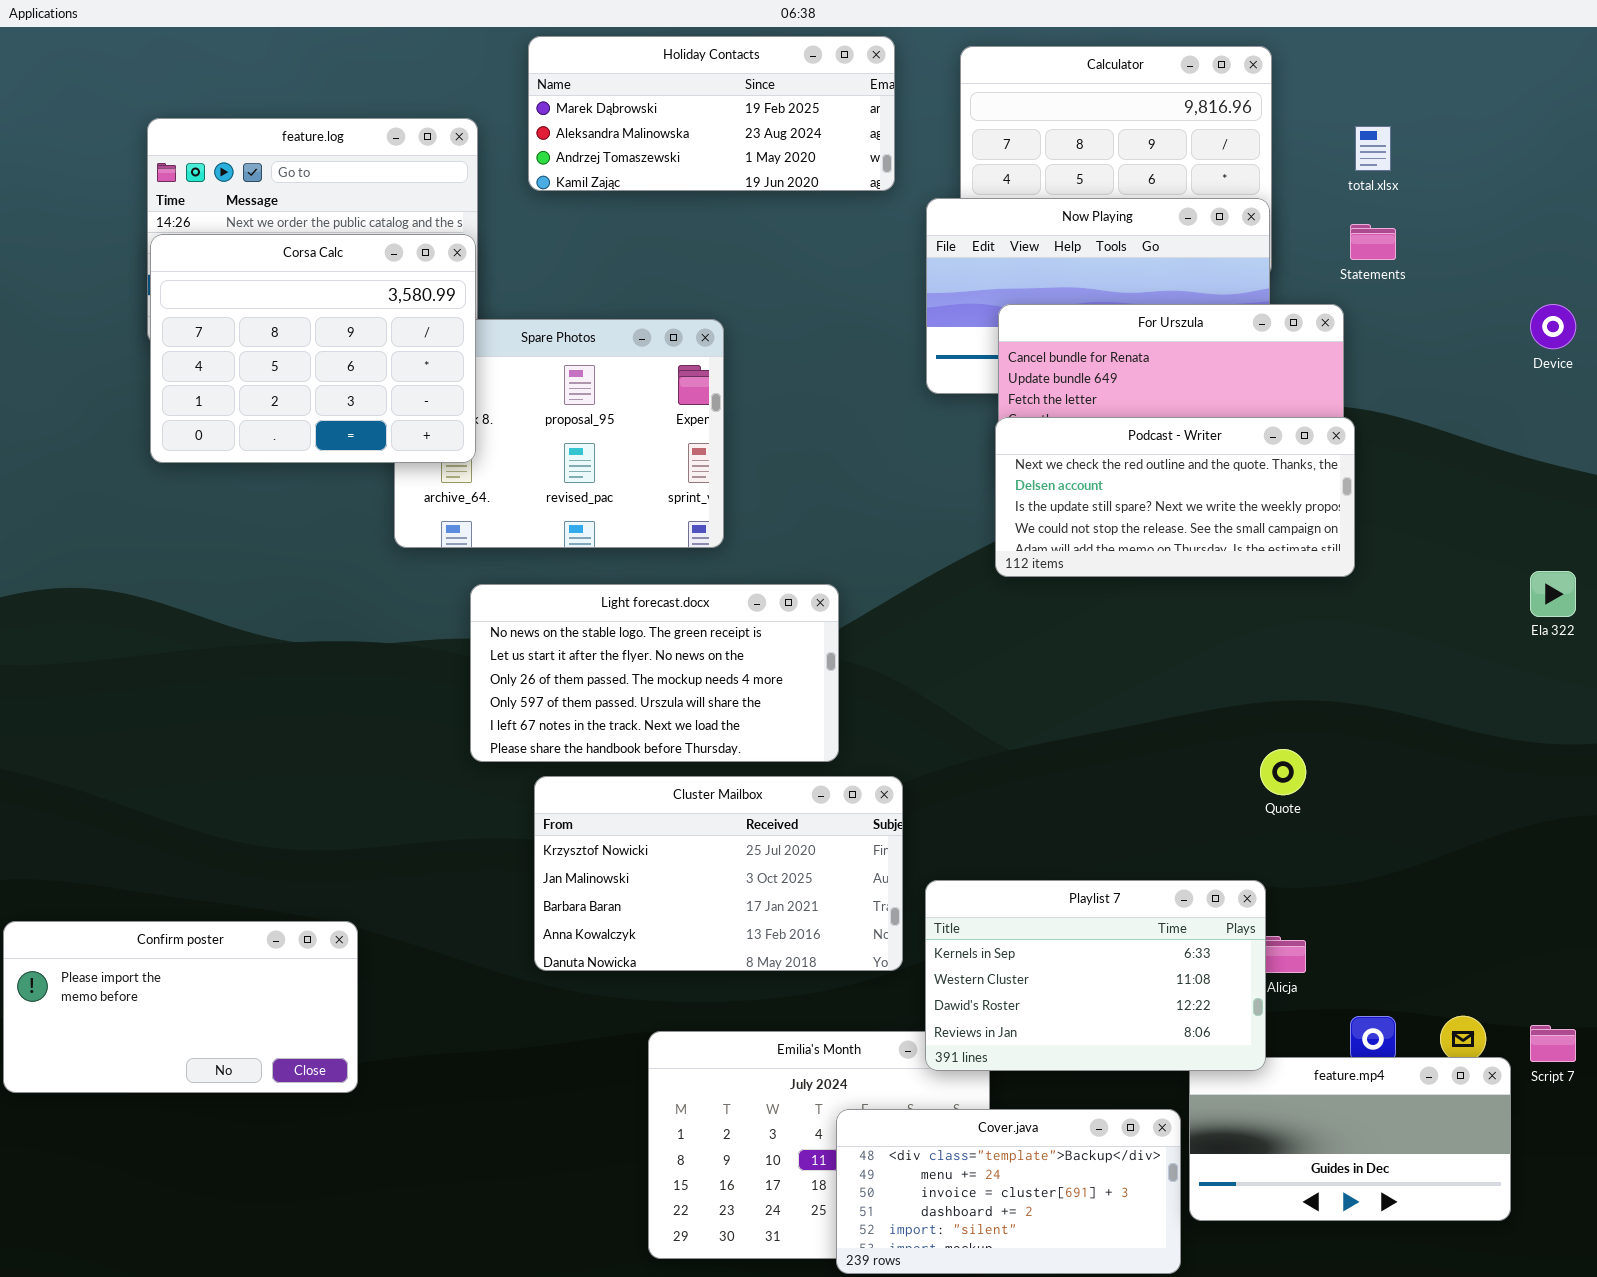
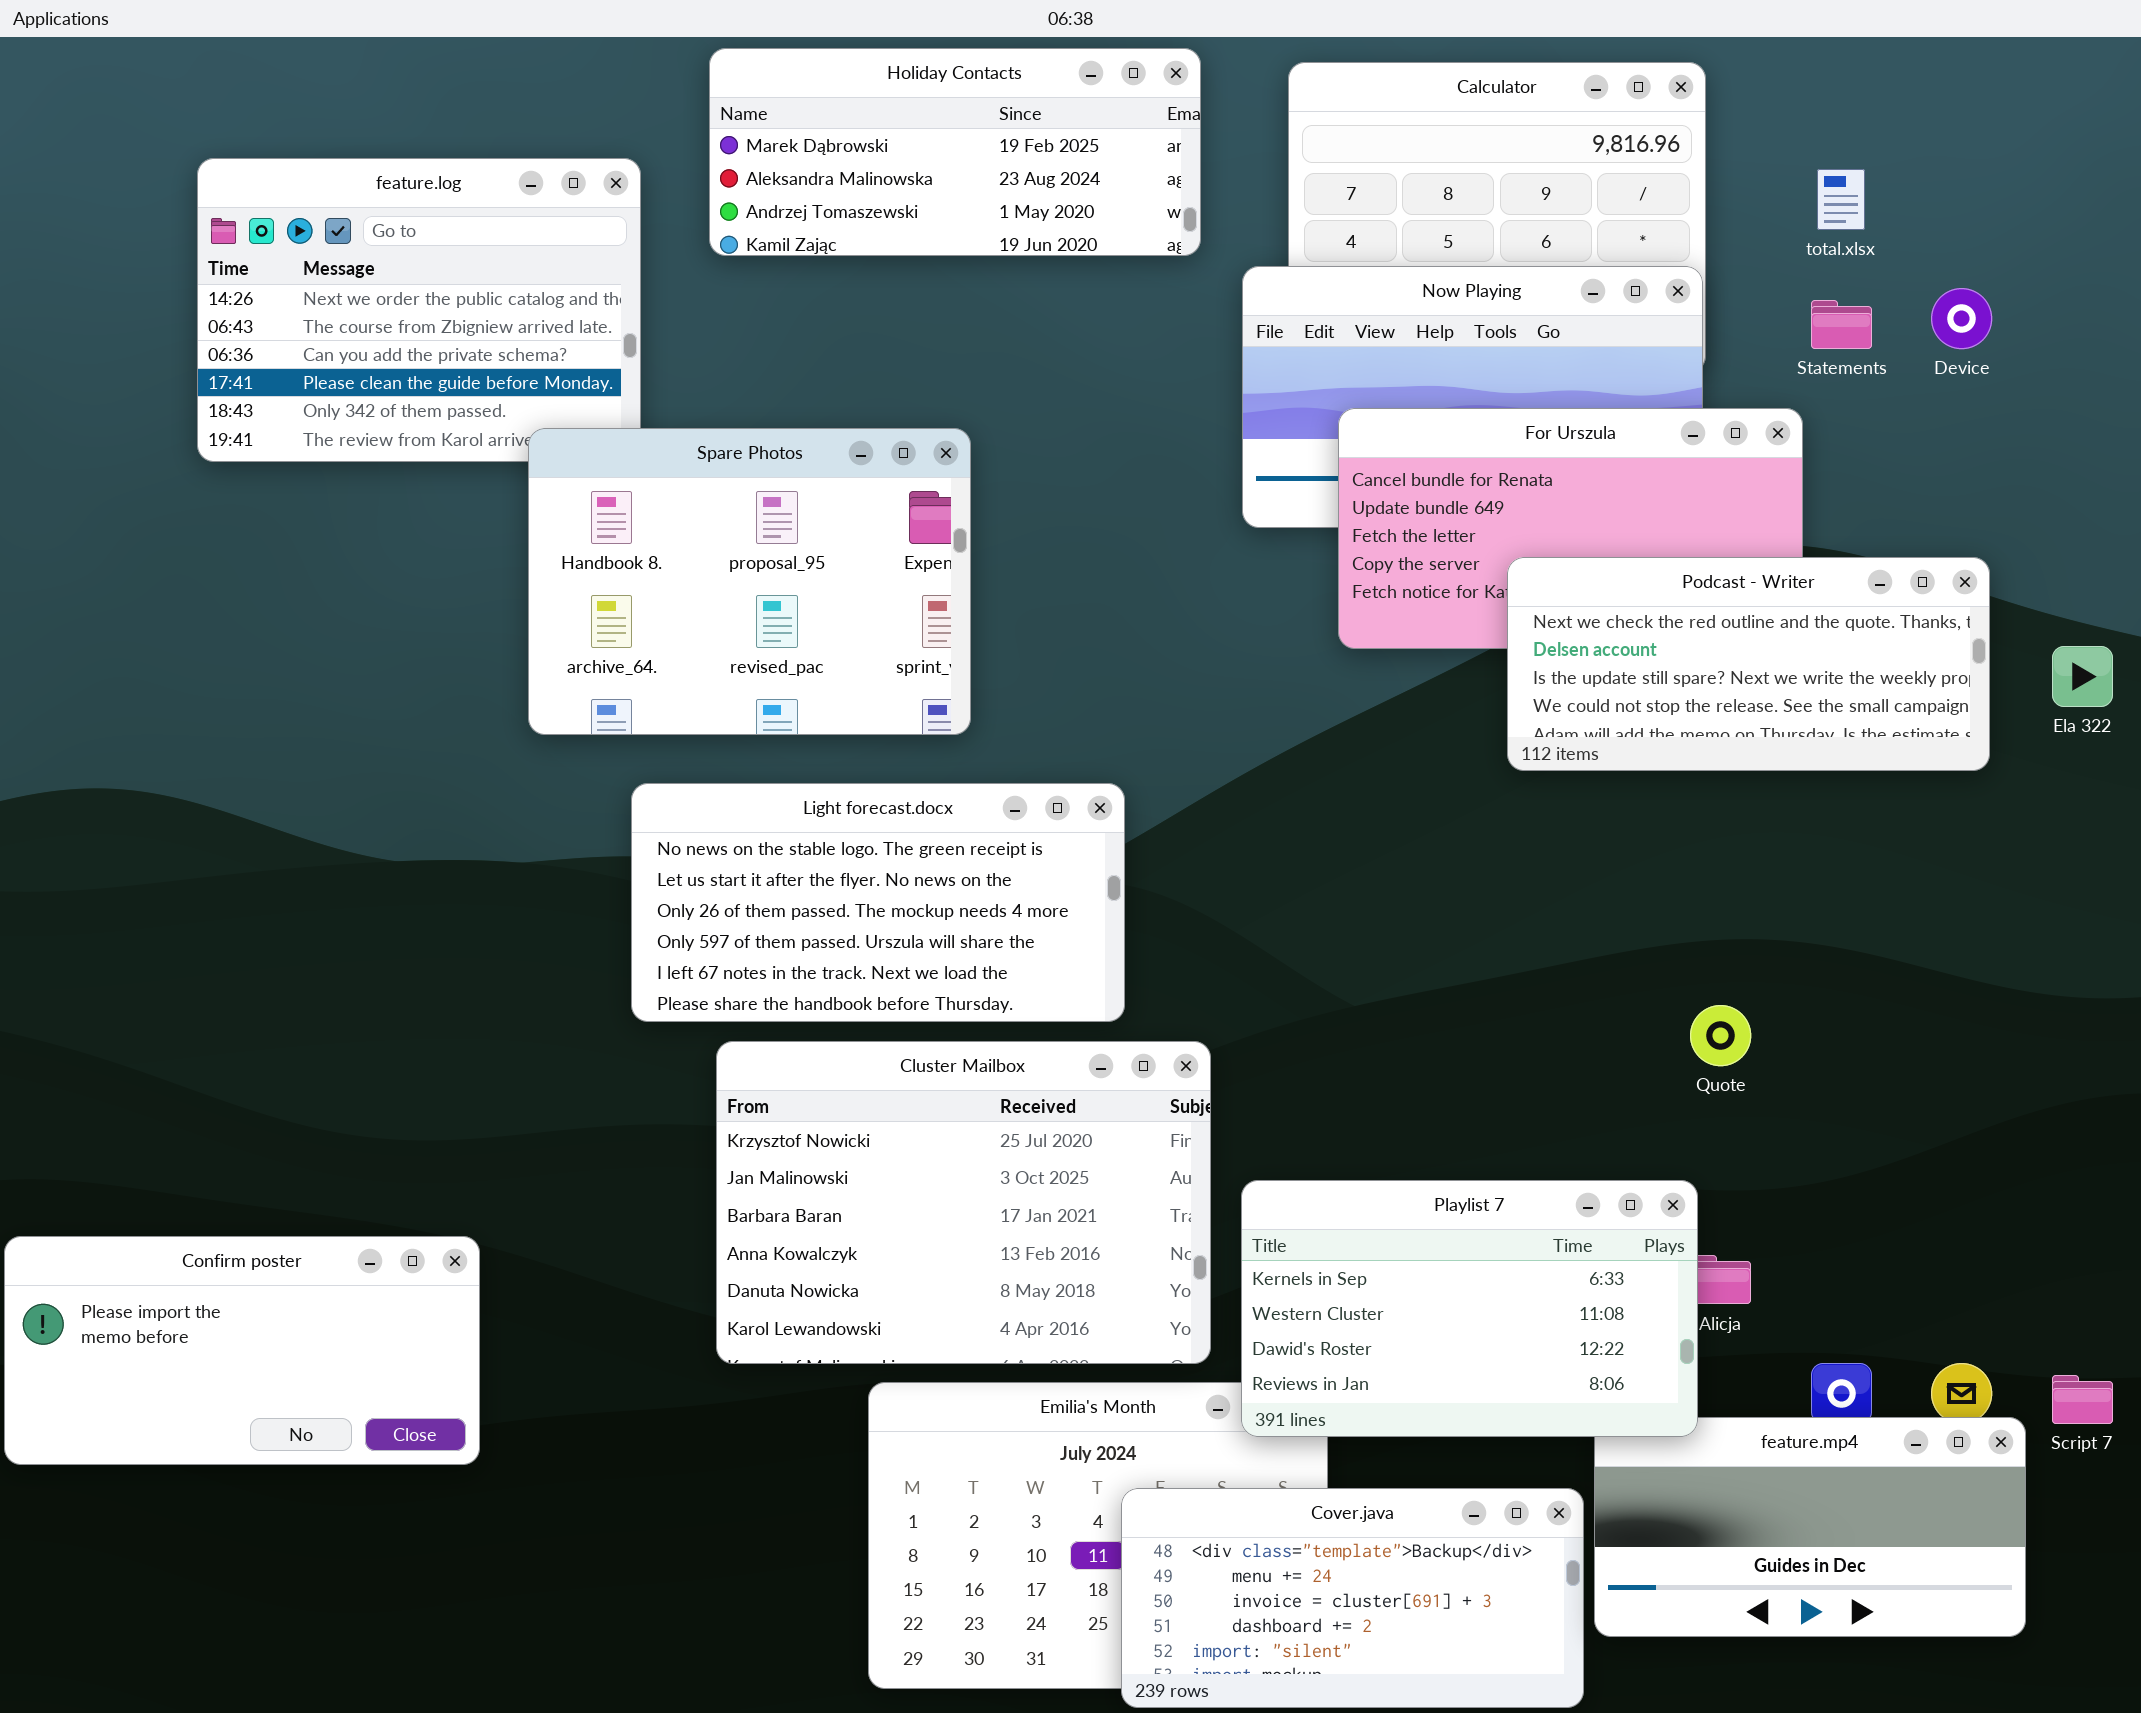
Corsa Calc: [150,234,476,463] -> none, closed
Device: [1530,304,1576,349] -> [1931,288,1992,349], moved
Podcast - Writer: [995,417,1355,577] -> [1507,557,1990,771], moved
Ela 322: [1530,571,1576,617] -> [2052,646,2113,707], moved
Cluster Mailbox: [534,776,903,971] -> [716,1041,1211,1364], resized

